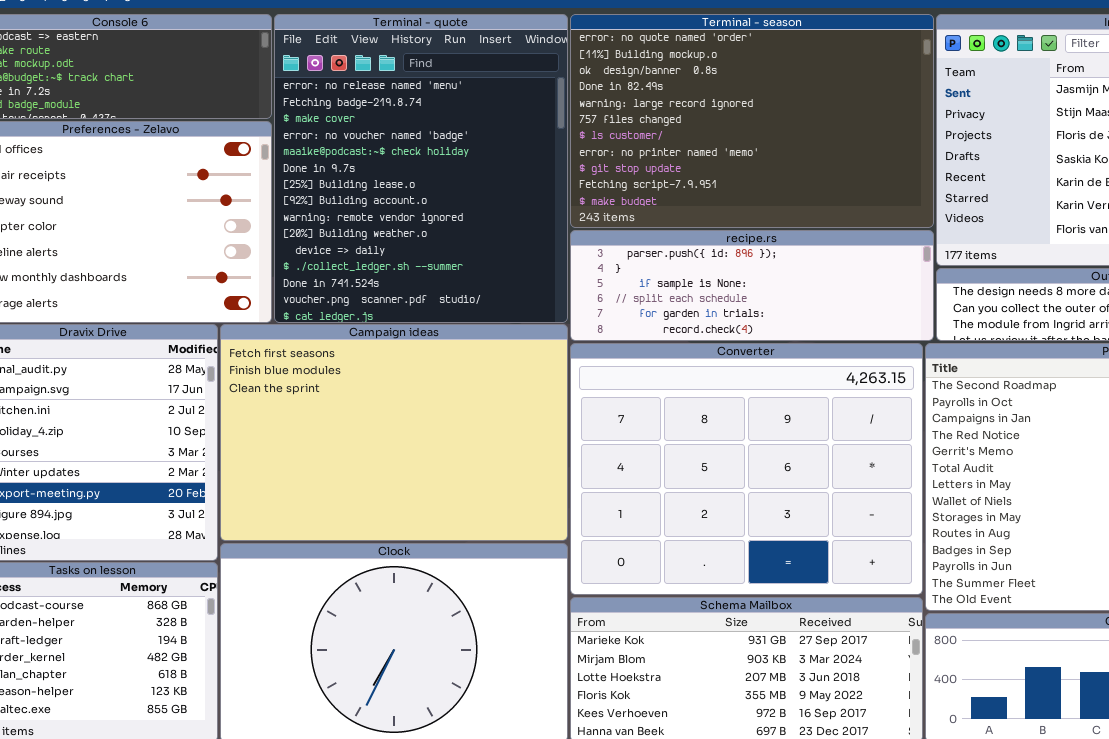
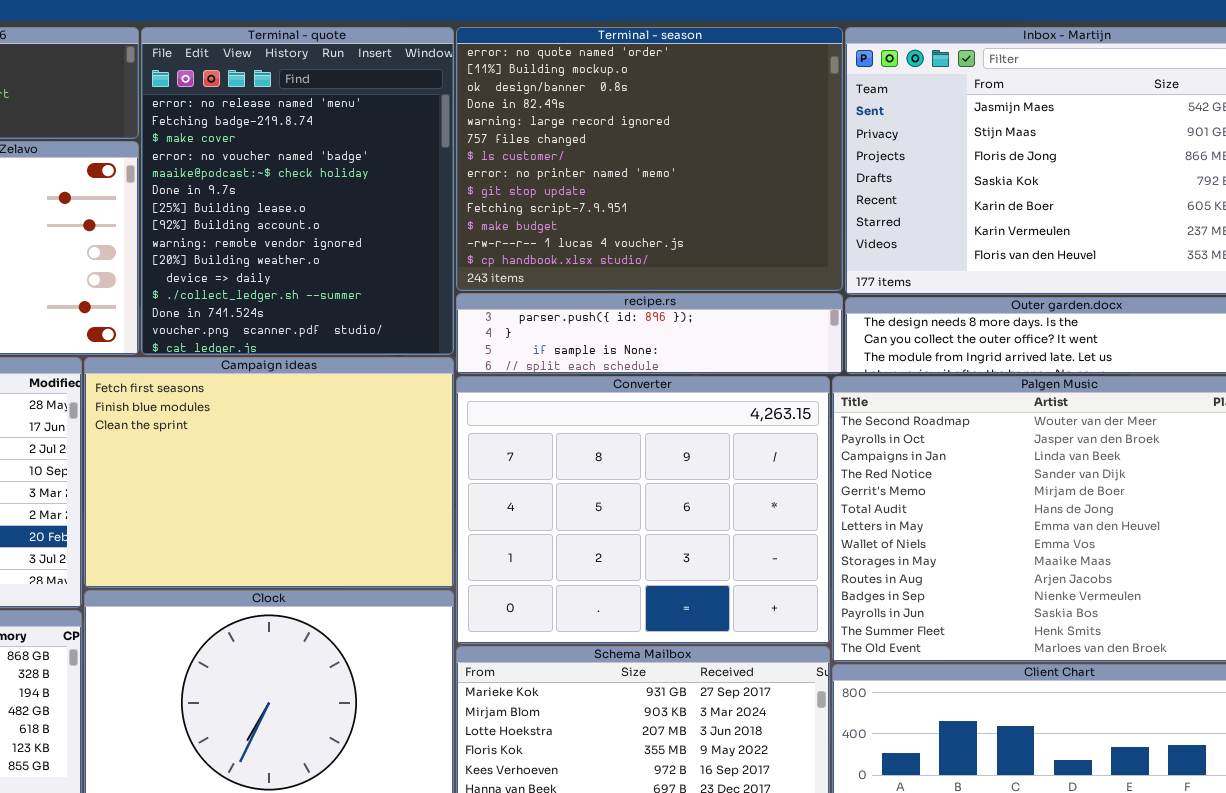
Terminal - season: [570,14,934,228] -> [456,27,843,291], resized
recipe.rs: [570,230,934,341] -> [456,293,843,374], resized

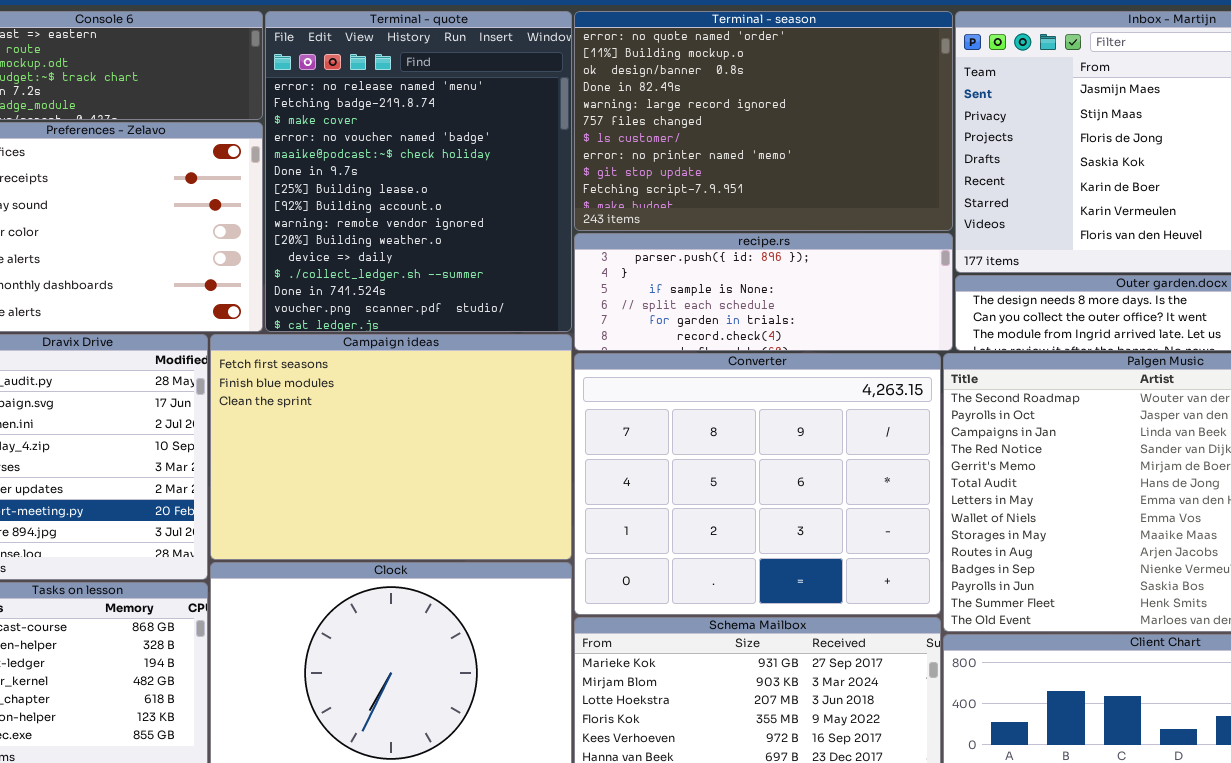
Terminal - season: [456,27,843,291] -> [574,11,953,231], resized
recipe.rs: [456,293,843,374] -> [574,233,953,351], resized

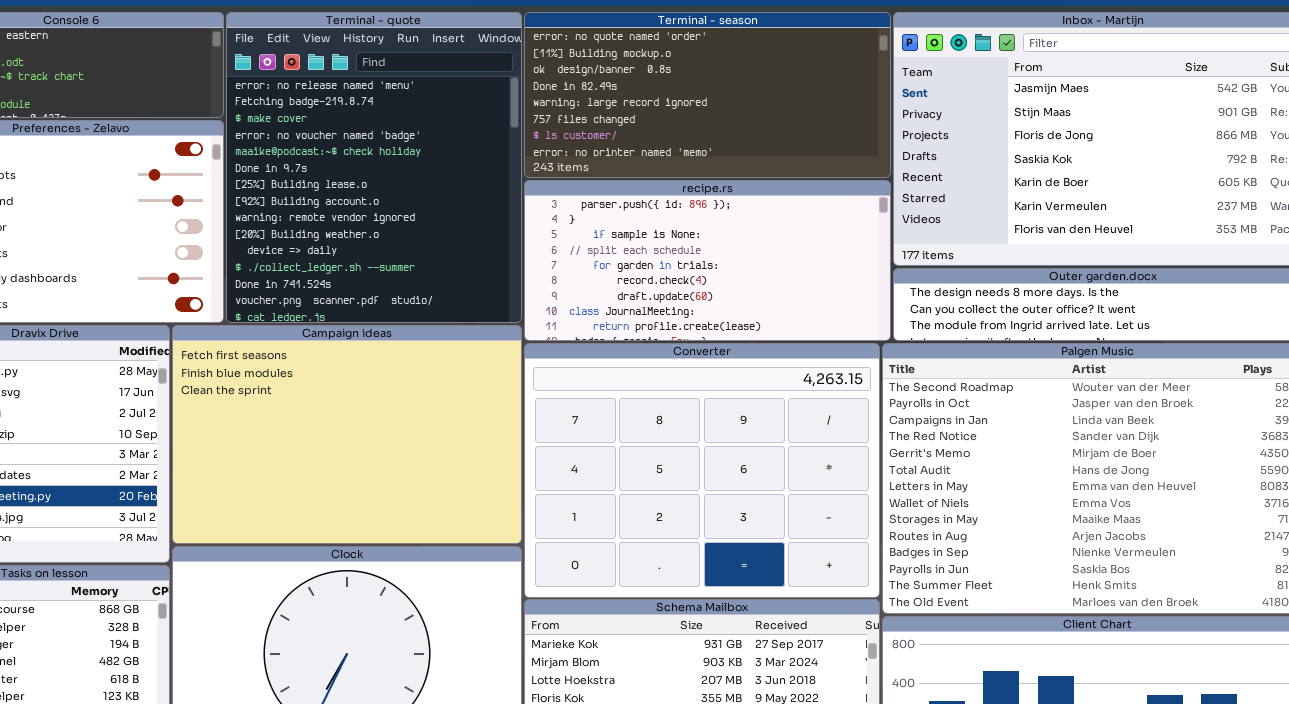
Terminal - season: [574,11,953,231] -> [524,12,891,178], resized
recipe.rs: [574,233,953,351] -> [524,180,891,341], resized

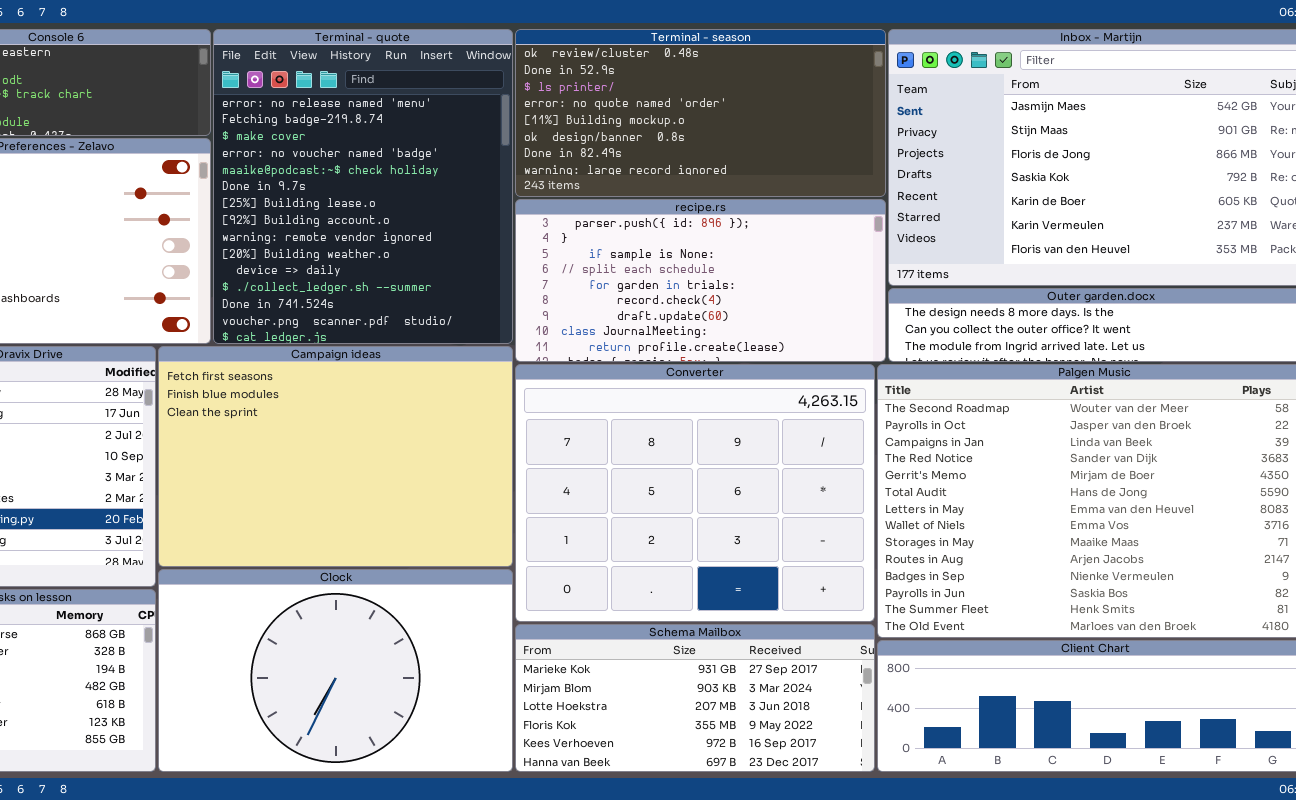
Terminal - season: [524,12,891,178] -> [515,29,886,197], scrolled up 3 rows

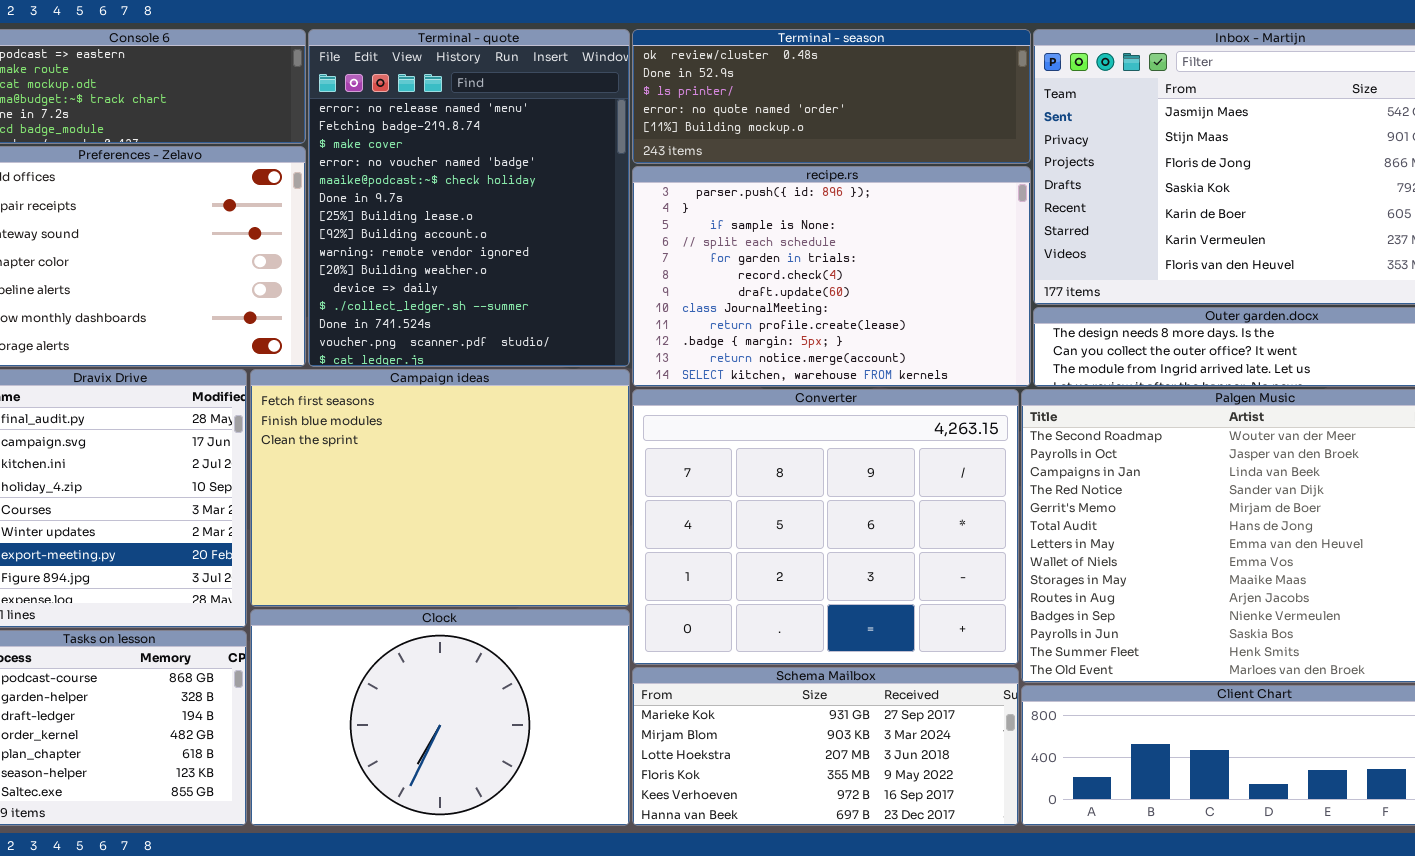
Terminal - season: [515,29,886,197] -> [632,29,1031,164], resized
recipe.rs: [515,199,886,362] -> [632,166,1031,387], resized

